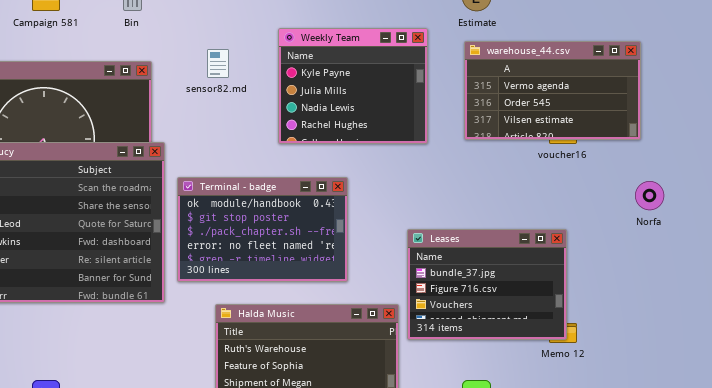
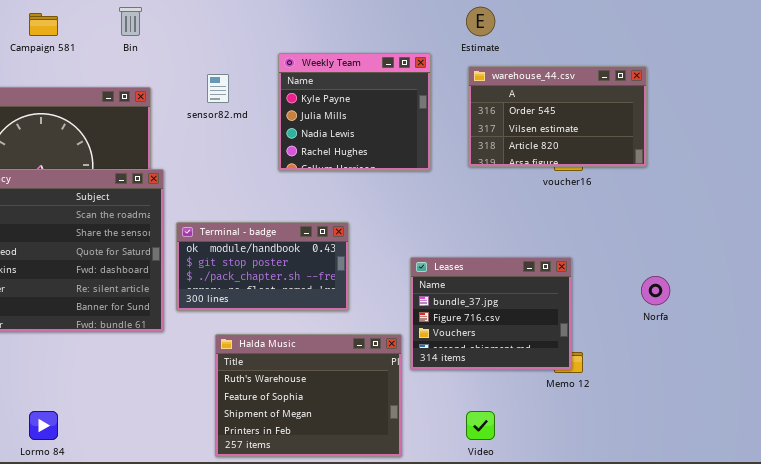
warehouse_44.csv: [464,41,641,140] -> [468,66,647,167], scrolled down 1 row
Terminal - badge: [177,177,348,282] -> [176,222,349,311], resized
Norfa: [635,181,664,210] -> [641,276,670,305], moved

